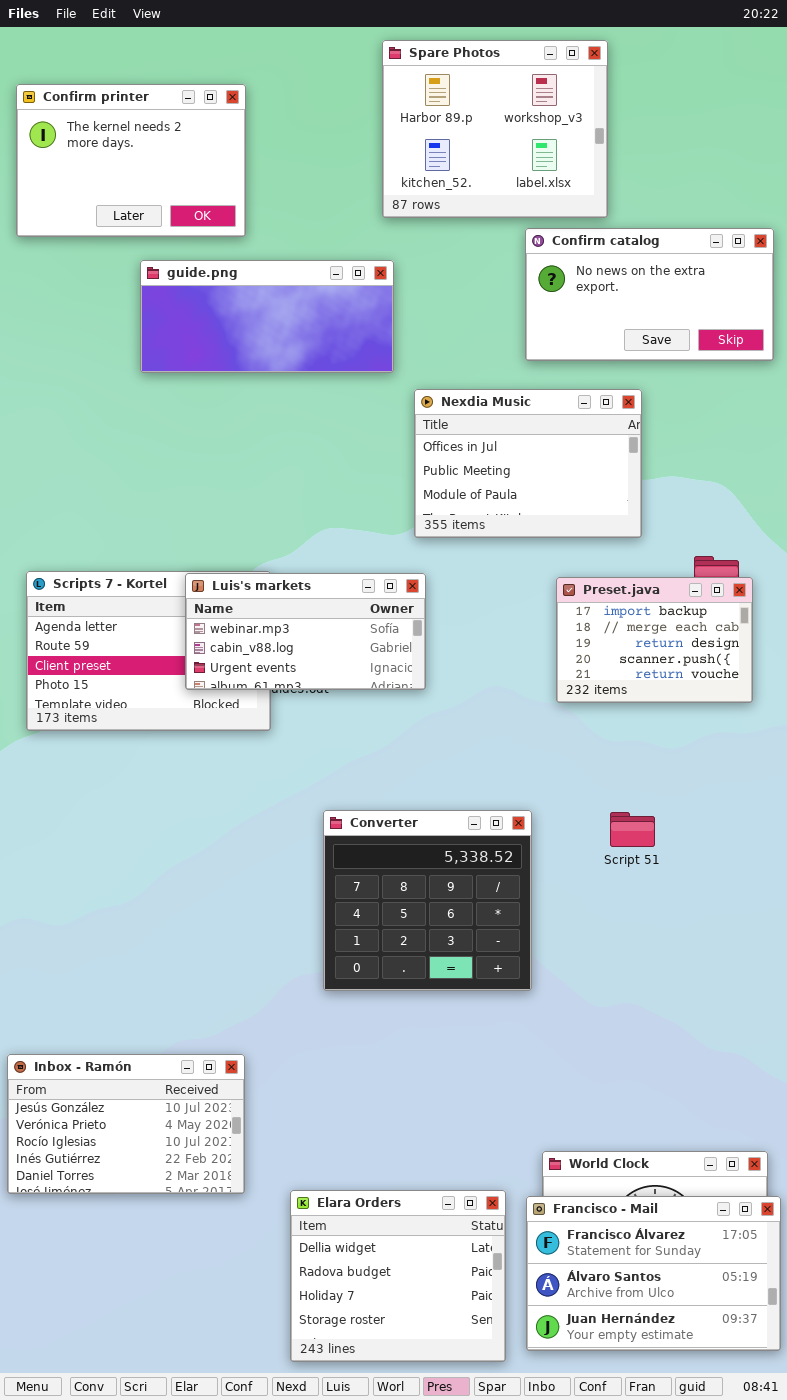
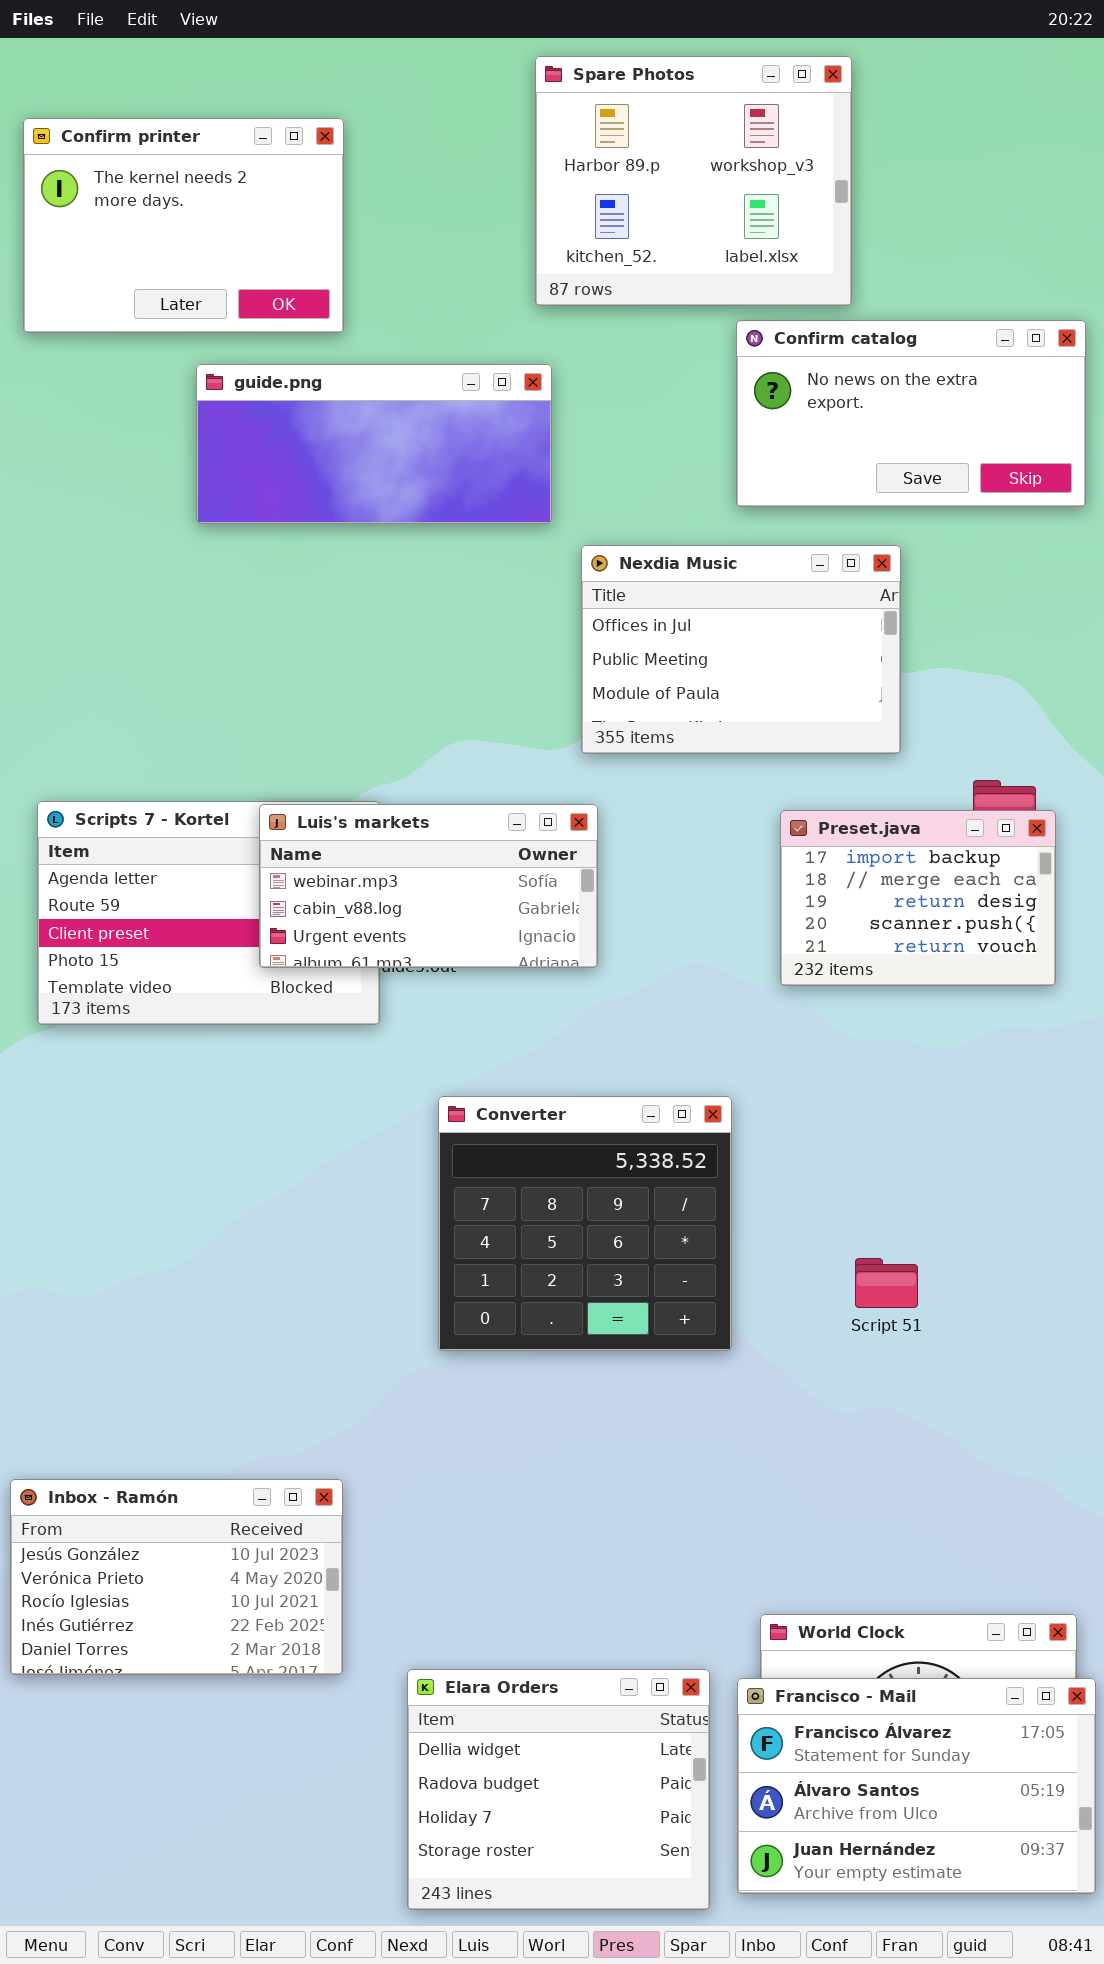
Converter: [323,810,532,991] -> [438,1096,732,1351], moved
Script 51: [610,812,655,847] -> [855,1258,918,1308], moved

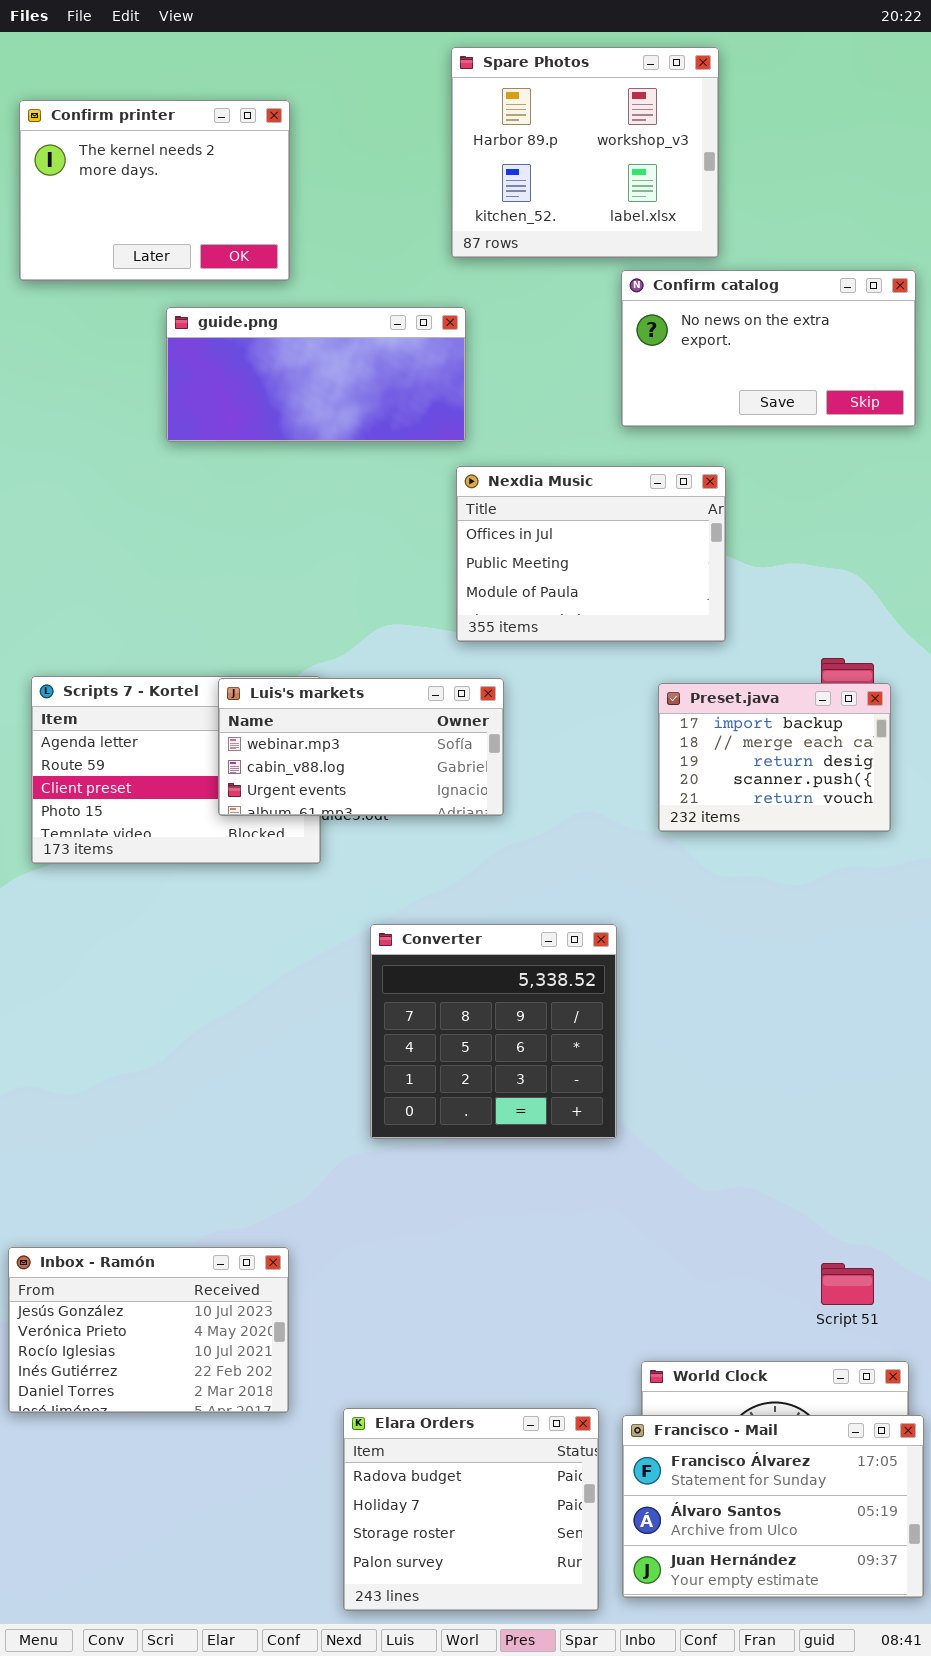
Nexdia Music: [581,545,901,754] -> [456,466,726,642], moved
Script 51: [855,1258,918,1308] -> [821,1263,874,1305], moved
Elara Orders: [407,1669,710,1910] -> [343,1408,599,1611], scrolled down 1 row

